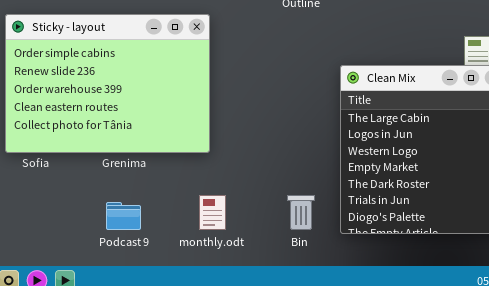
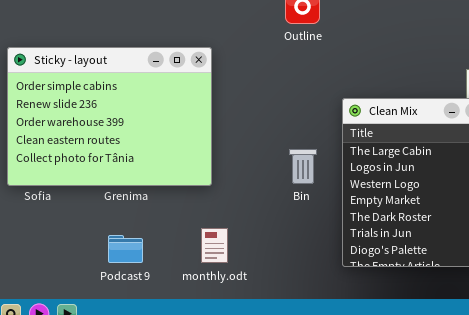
Bin: [287,195,315,230] -> [289,149,317,184], moved

